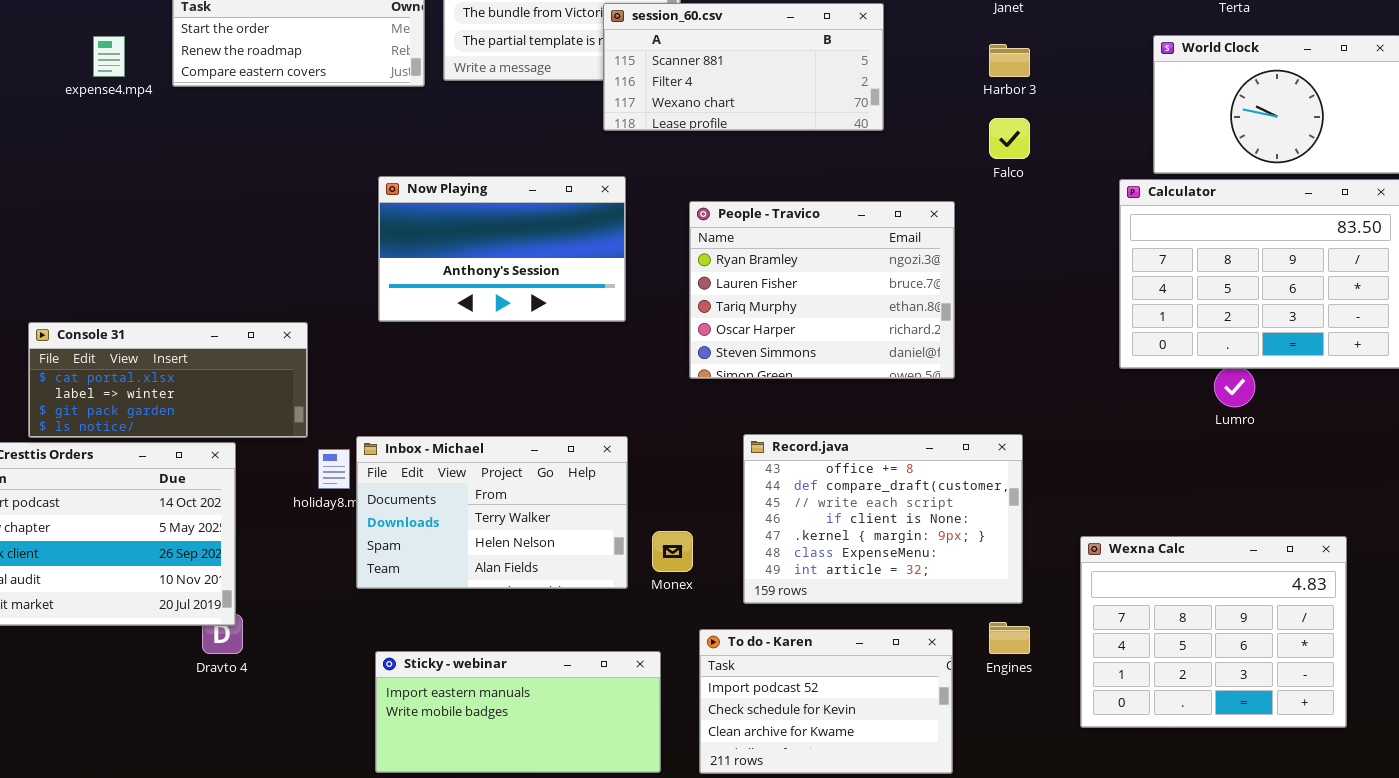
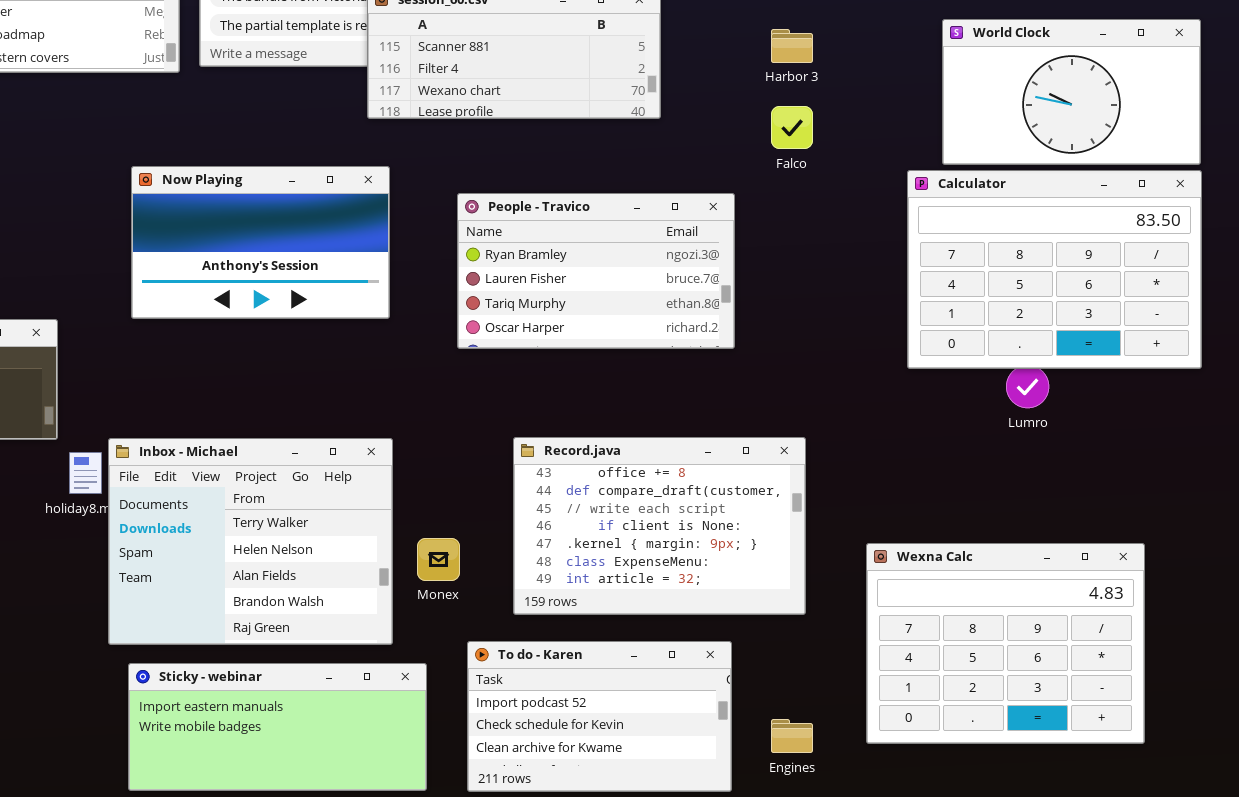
People - Travico: [689,201,955,379] -> [457,193,735,349], resized
Inbox - Michael: [356,436,628,589] -> [108,438,393,645], resized
Engines: [989,622,1030,654] -> [771,719,813,753], moved

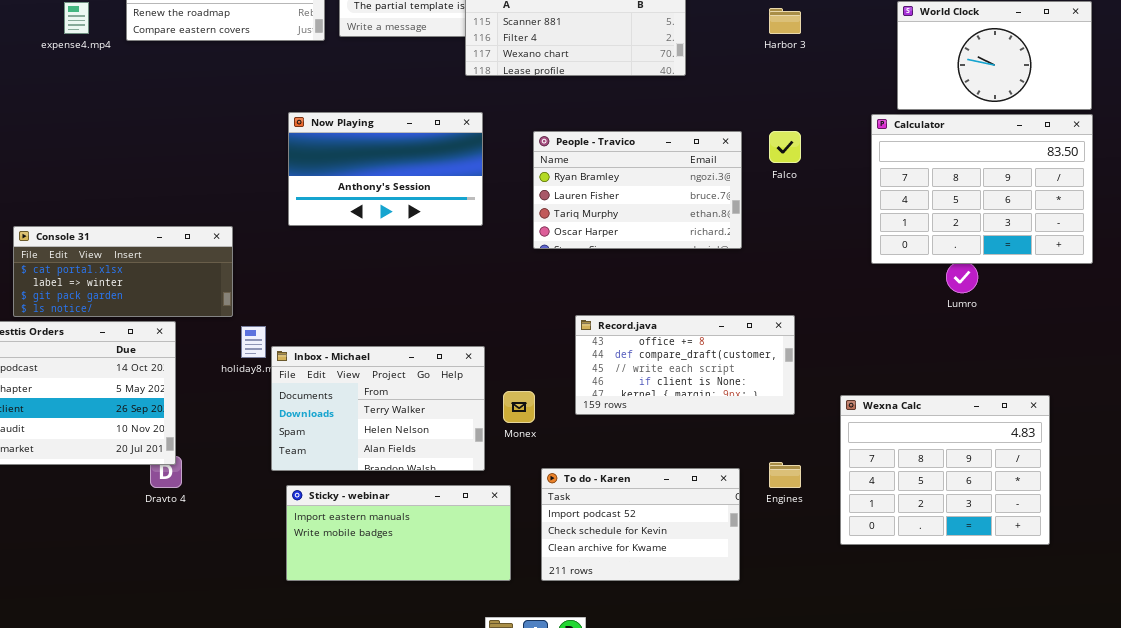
Falco: [771,106,813,149] -> [769,131,801,163], moved
Record.java: [513,437,806,615] -> [575,315,795,415], resized
Inbox - Michael: [108,438,393,645] -> [271,346,485,471], resized
Engines: [771,719,813,753] -> [769,462,801,488], moved

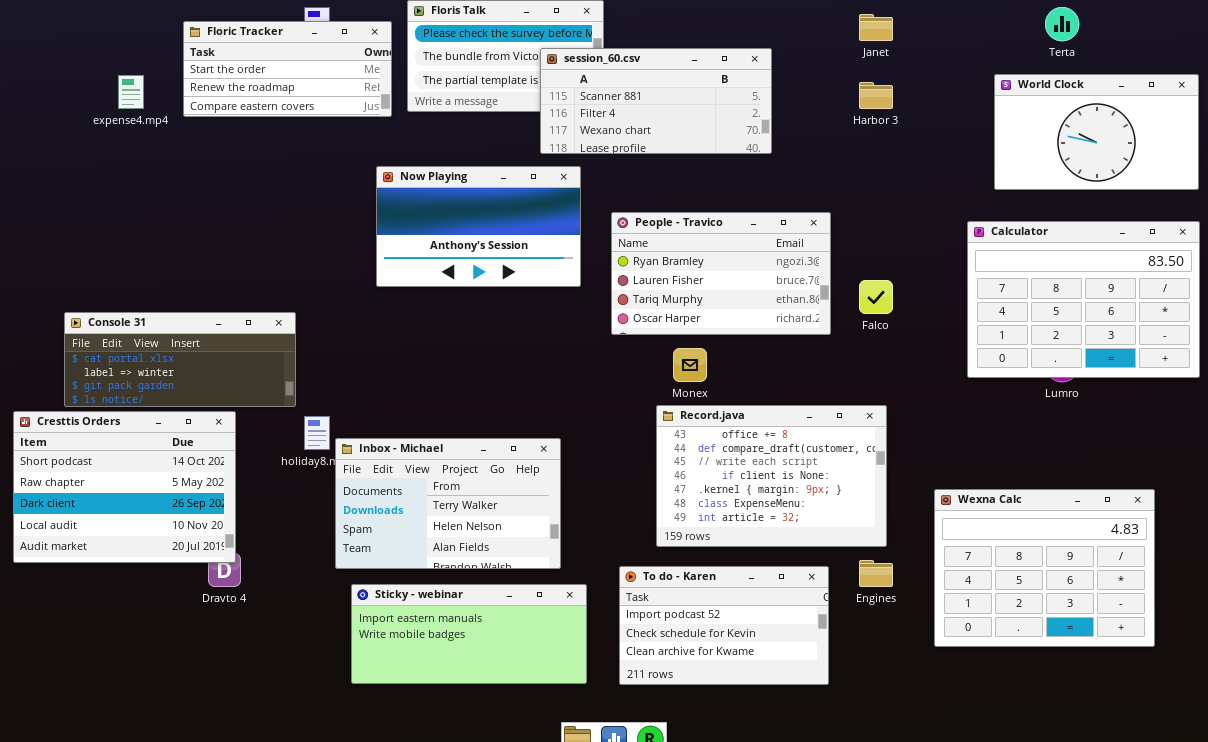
Now Playing: [288,112,483,226] -> [376,166,581,287], moved
Calculator: [871,114,1093,264] -> [967,221,1200,378], moved
Falco: [769,131,801,163] -> [859,280,893,314], moved
Record.java: [575,315,795,415] -> [656,405,887,547], resized
Monex: [503,391,535,423] -> [673,348,707,382], moved

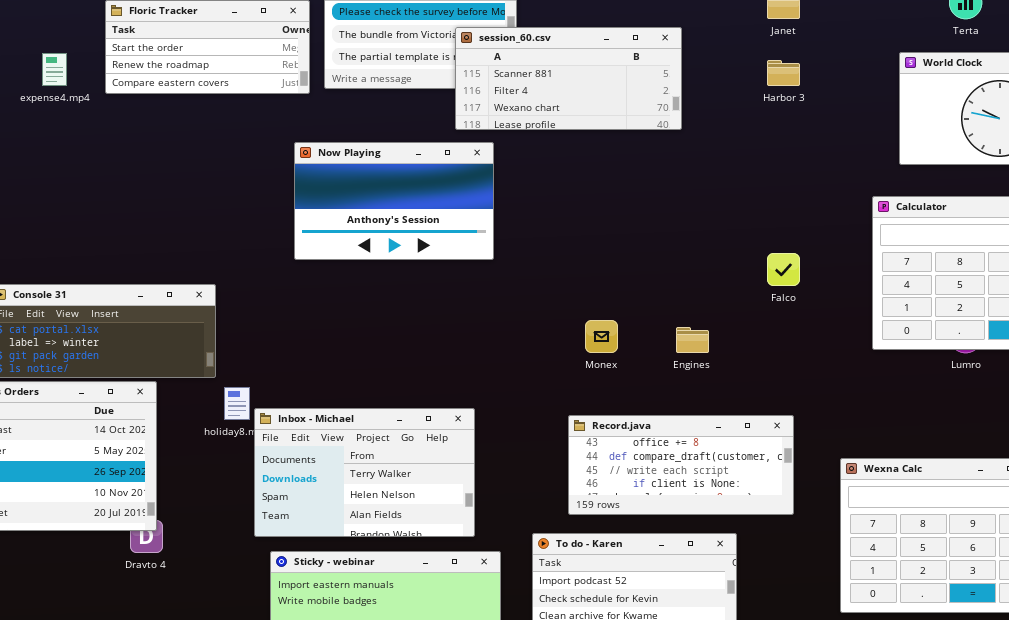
People - Travico: [611,212,831,335] -> none, closed
Record.java: [656,405,887,547] -> [568,415,794,515], resized
Engines: [859,560,893,587] -> [676,327,709,353], moved

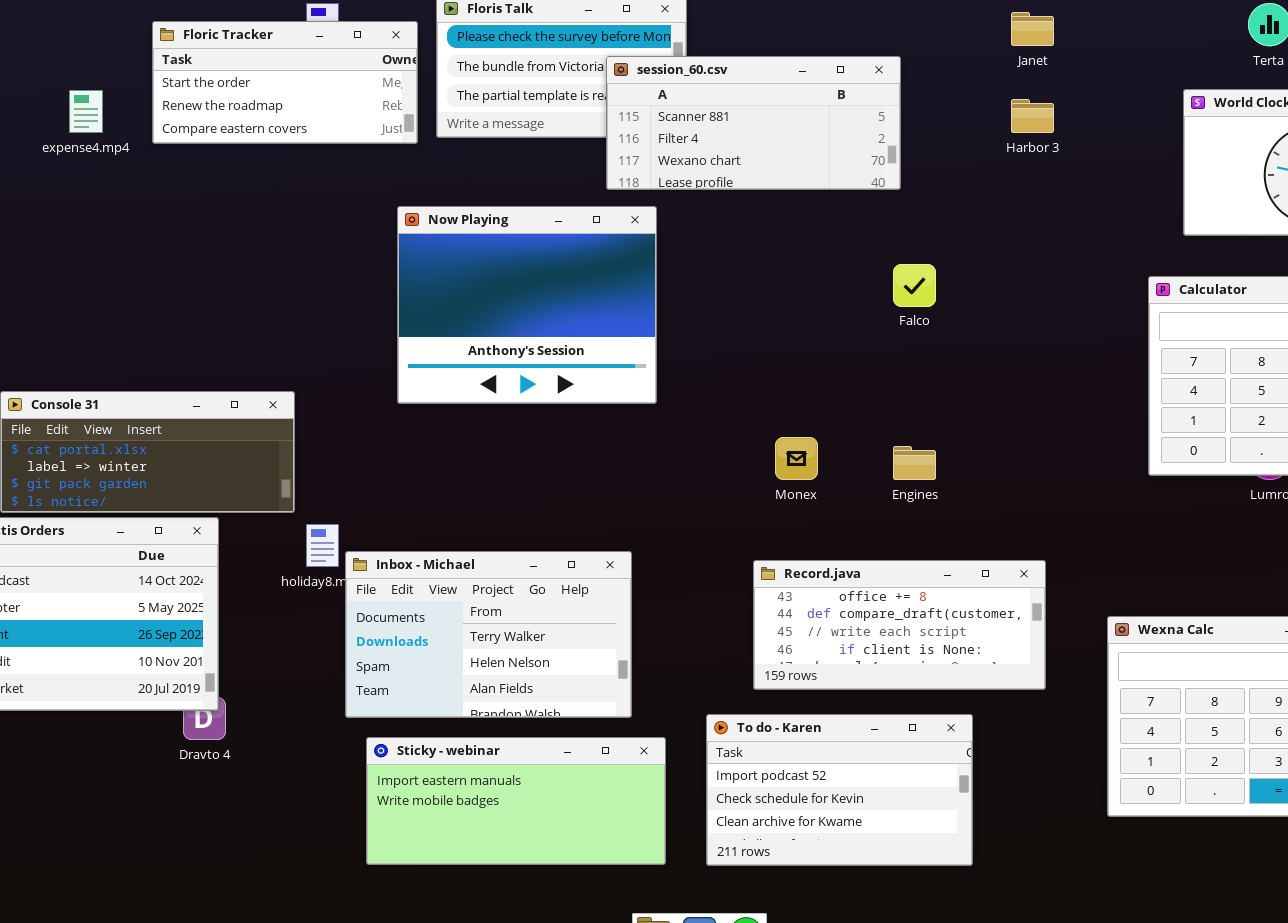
Now Playing: [294,142,494,260] -> [397,206,657,404], resized
Falco: [767,253,800,286] -> [893,264,936,307], moved

